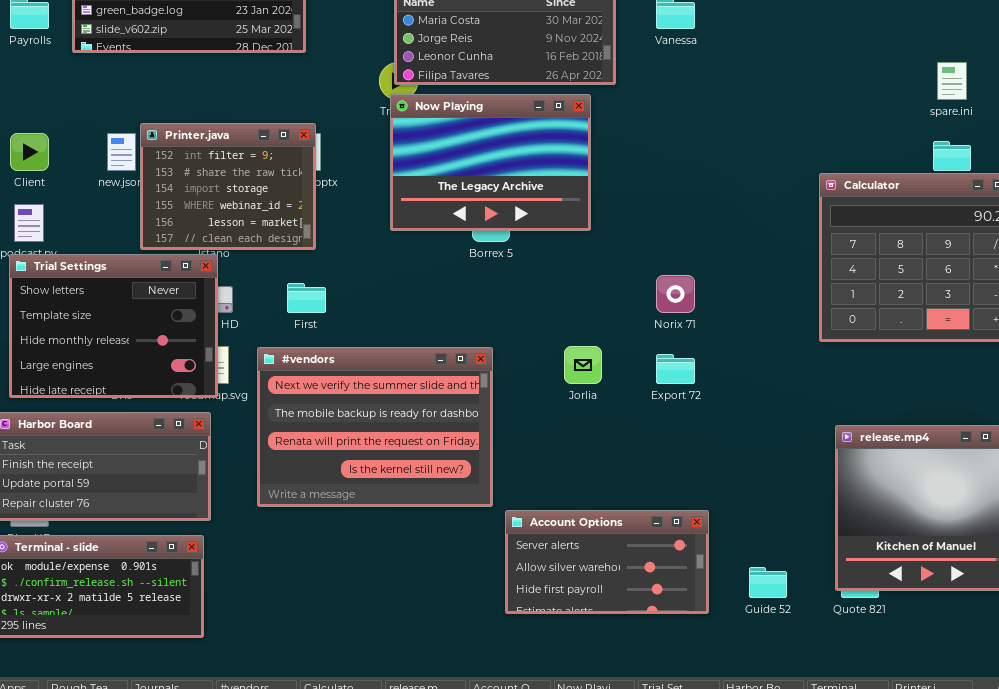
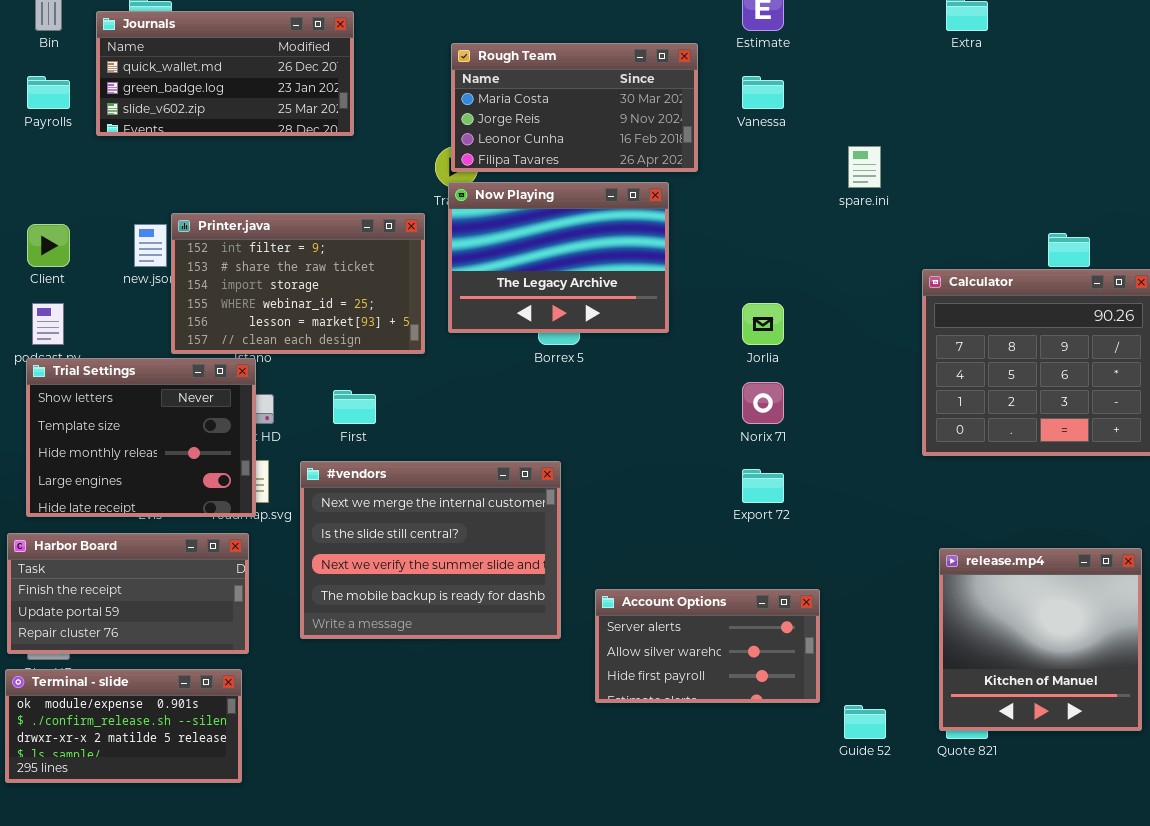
spare.ini: [937,62,967,100] -> [848,146,881,188], moved
Printer.java: [140,123,316,250] -> [171,213,425,354], resized
Jorlia: [564,346,602,384] -> [742,303,784,345], moved
#vendors: [257,347,493,507] -> [300,461,561,639], scrolled up 2 rows
Account Options: [505,510,709,614] -> [595,589,820,703], moved

